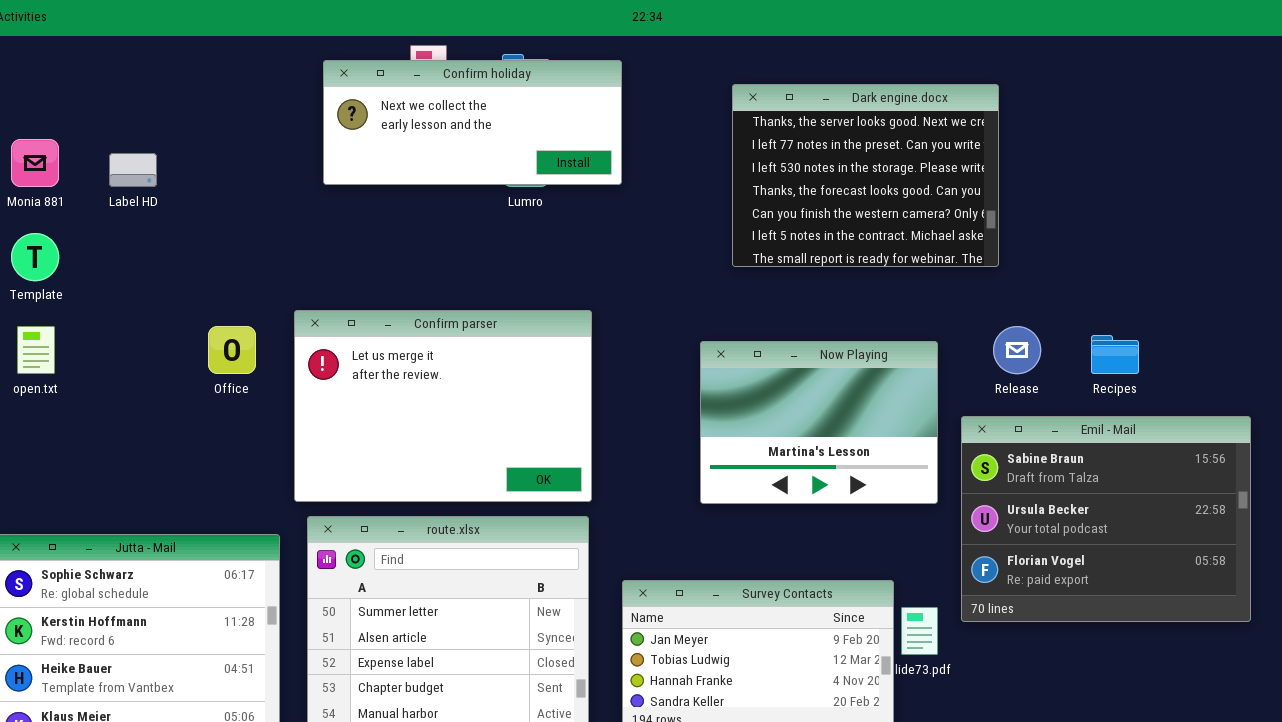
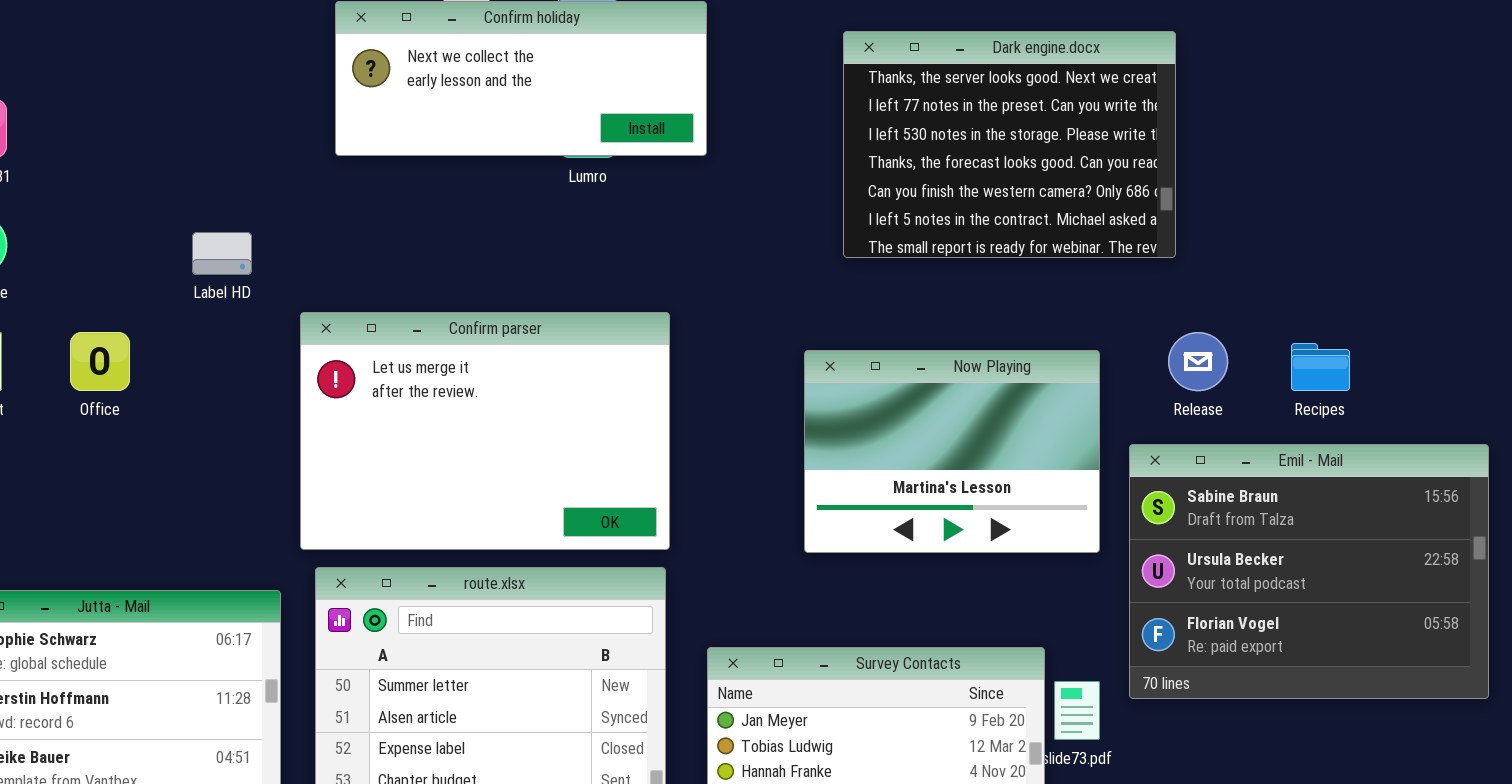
Label HD: [109,153,157,187] -> [192,232,252,275], moved
Office: [208,326,256,374] -> [70,332,130,391], moved

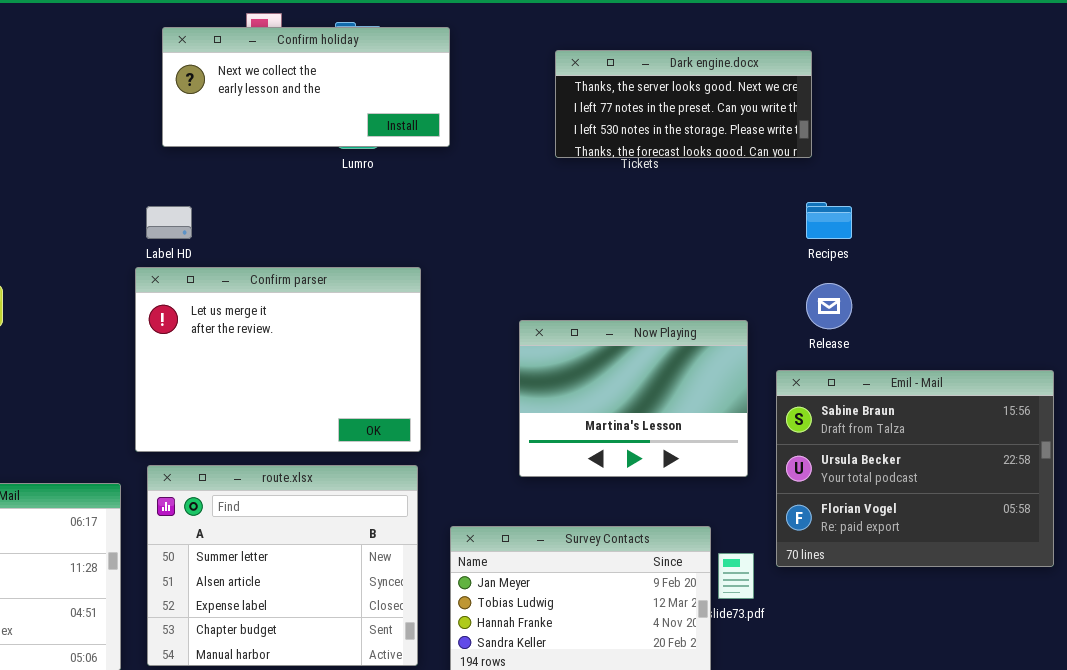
Dark engine.docx: [843,31,1176,258] -> [555,50,812,158], resized
Label HD: [192,232,252,275] -> [146,206,192,239], moved
Recipes: [1291,343,1350,391] -> [806,202,852,239], moved
Now Playing: [804,350,1100,553] -> [519,320,748,477], moved

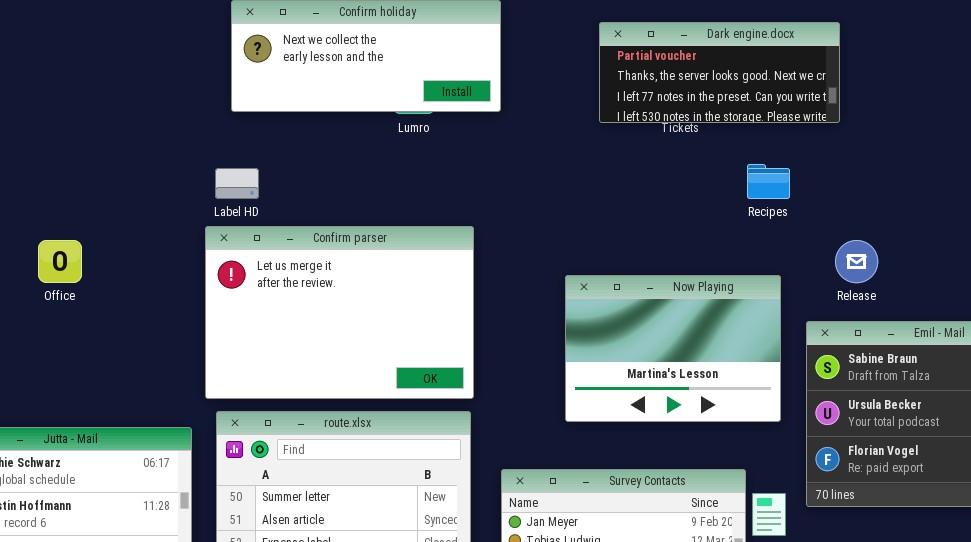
Dark engine.docx: [555,50,812,158] -> [599,22,840,123], scrolled up 1 row
Recipes: [806,202,852,239] -> [747,164,790,199], moved

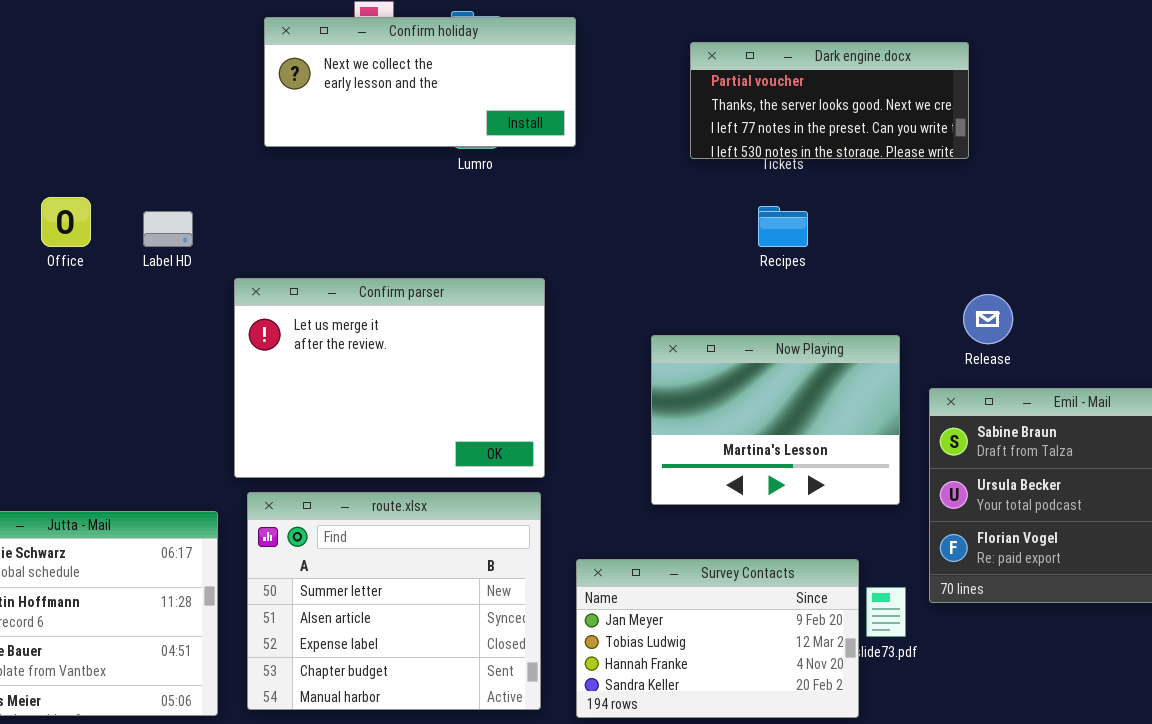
Recipes: [747,164,790,199] -> [758,206,808,247], moved
Label HD: [215,168,259,199] -> [143,211,193,247], moved
Office: [38,240,82,283] -> [41,197,91,247], moved

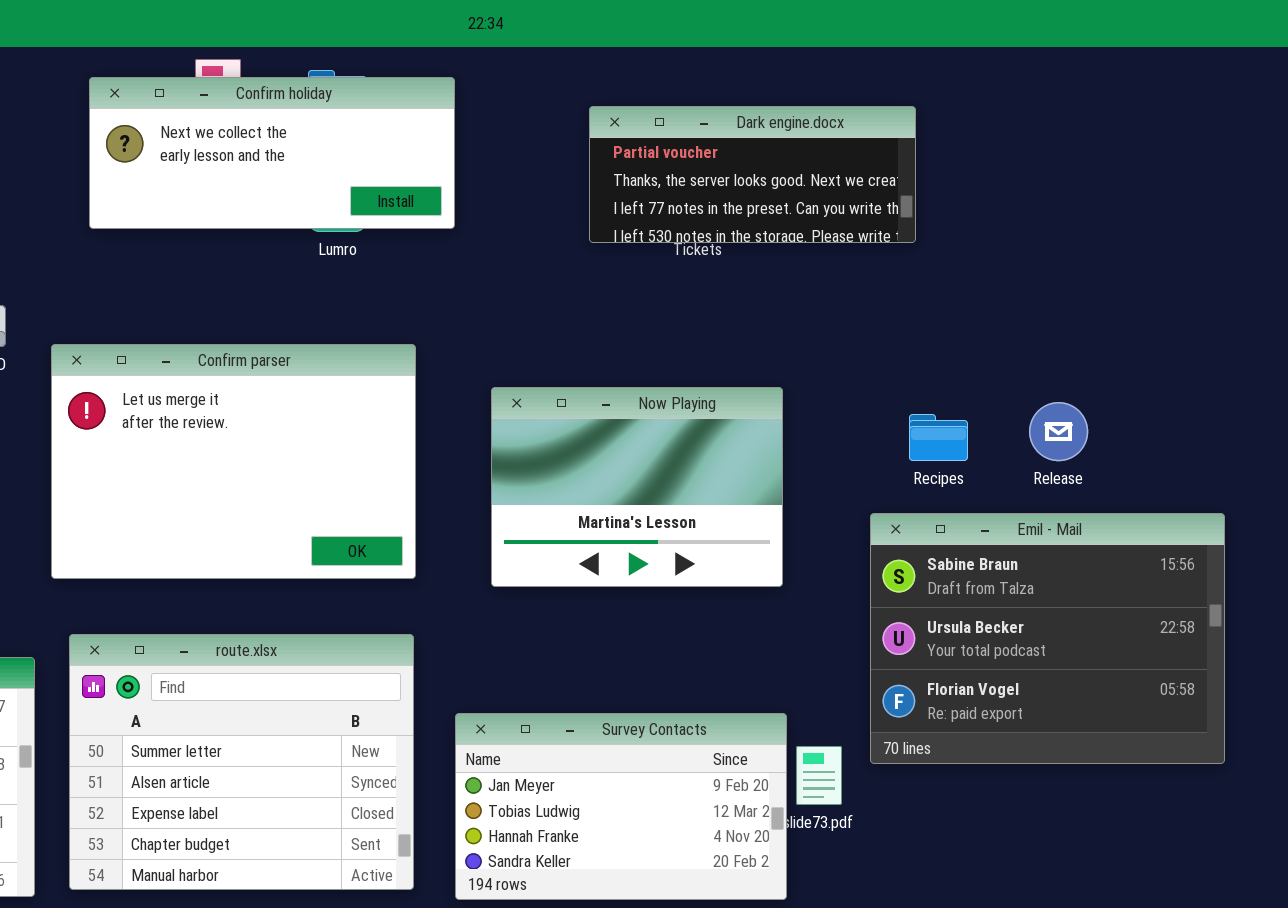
Recipes: [758,206,808,247] -> [909,414,968,461], moved
Confirm parser: [234,278,545,478] -> [51,344,416,579], moved
Release: [963,294,1013,344] -> [1029,402,1088,461], moved
Now Playing: [651,335,900,505] -> [491,387,783,587], moved

